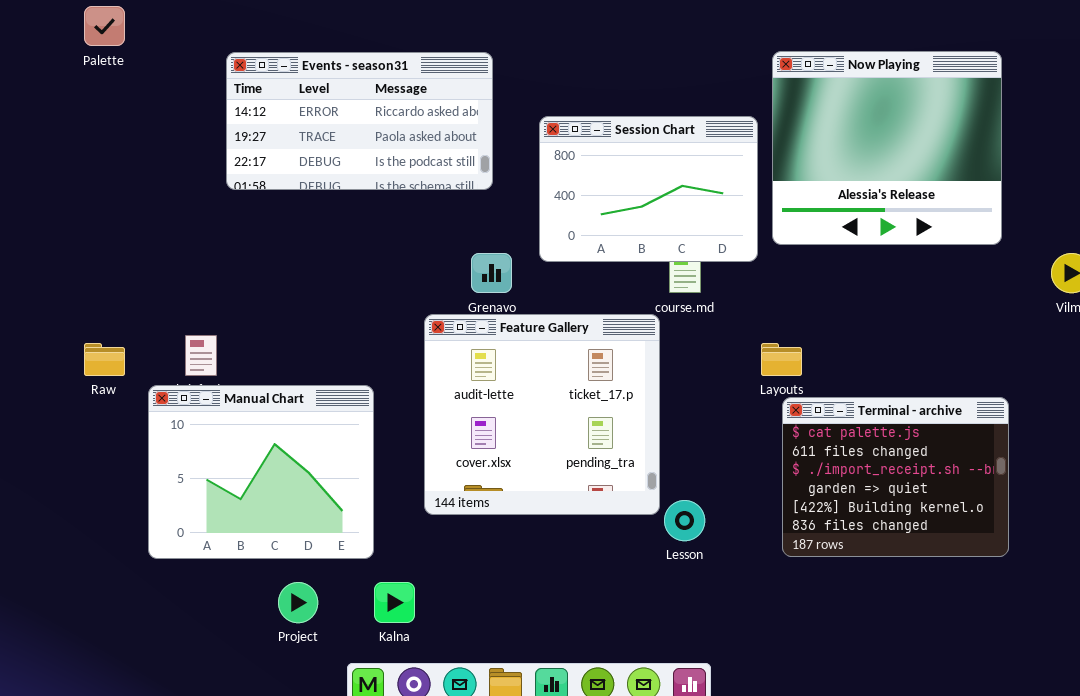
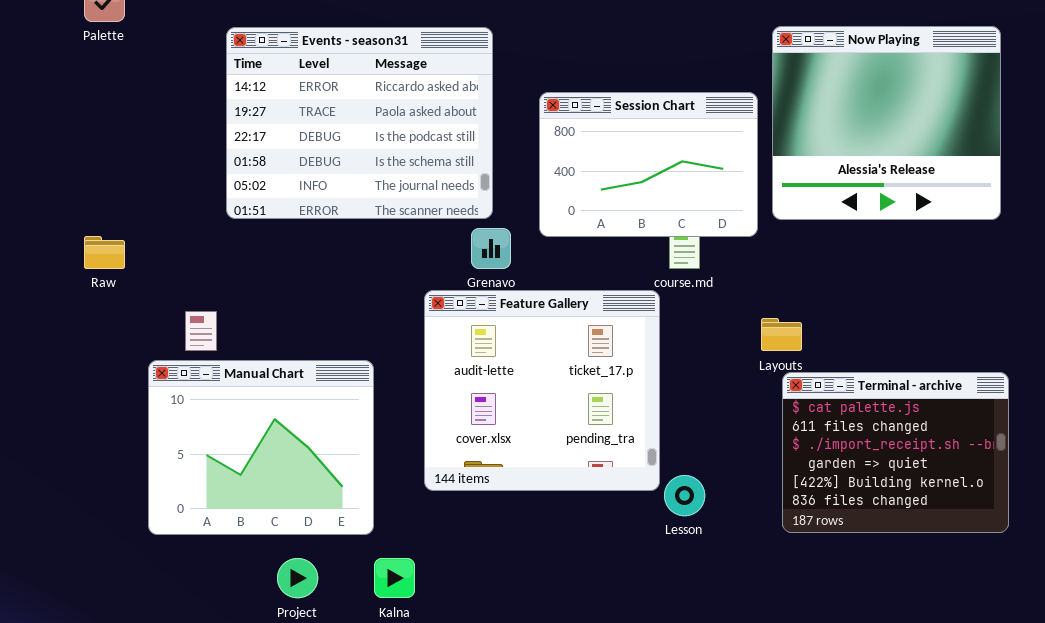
Events - season31: [226,52,493,190] -> [226,27,493,219], resized
Raw: [84,343,125,376] -> [84,236,125,269], moved

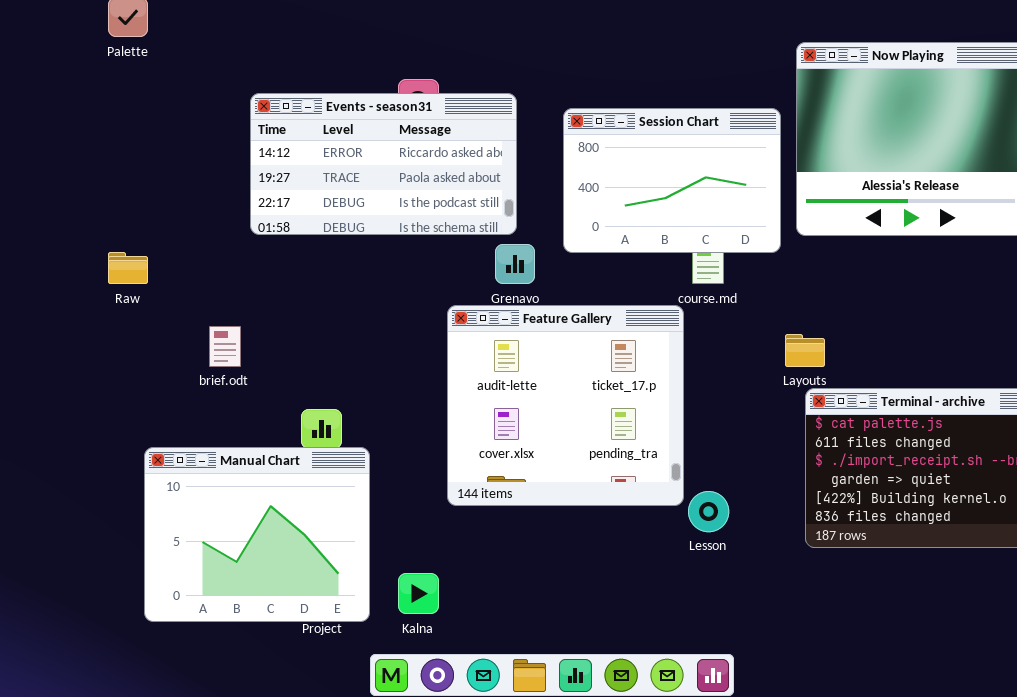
Events - season31: [226,27,493,219] -> [250,93,517,235], resized
Manual Chart: [148,360,374,535] -> [144,447,370,622], moved

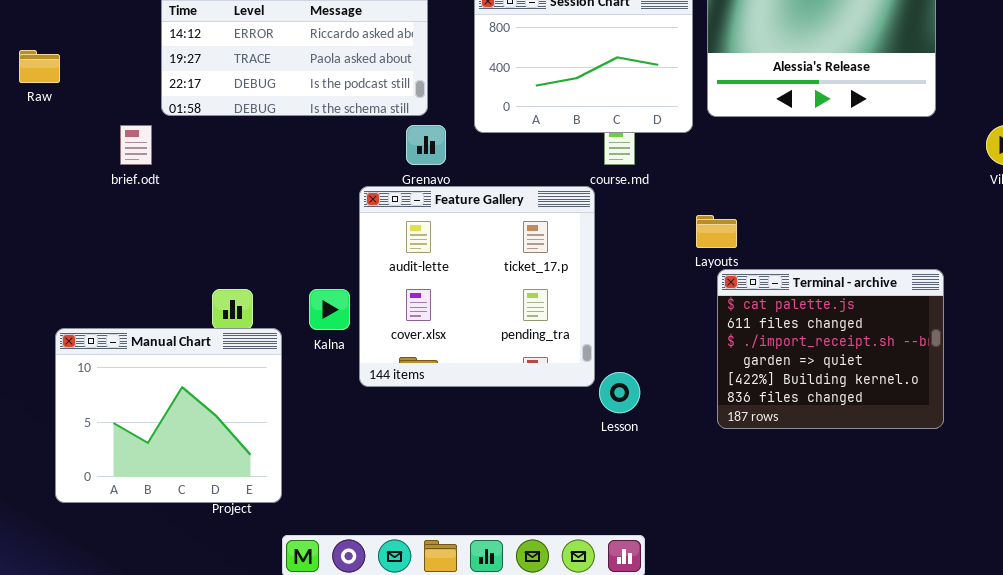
Raw: [108,252,148,284] -> [19,50,60,83], moved
brief.odt: [209,326,241,367] -> [120,125,152,165], moved
Kalna: [398,573,439,614] -> [309,289,350,330], moved

